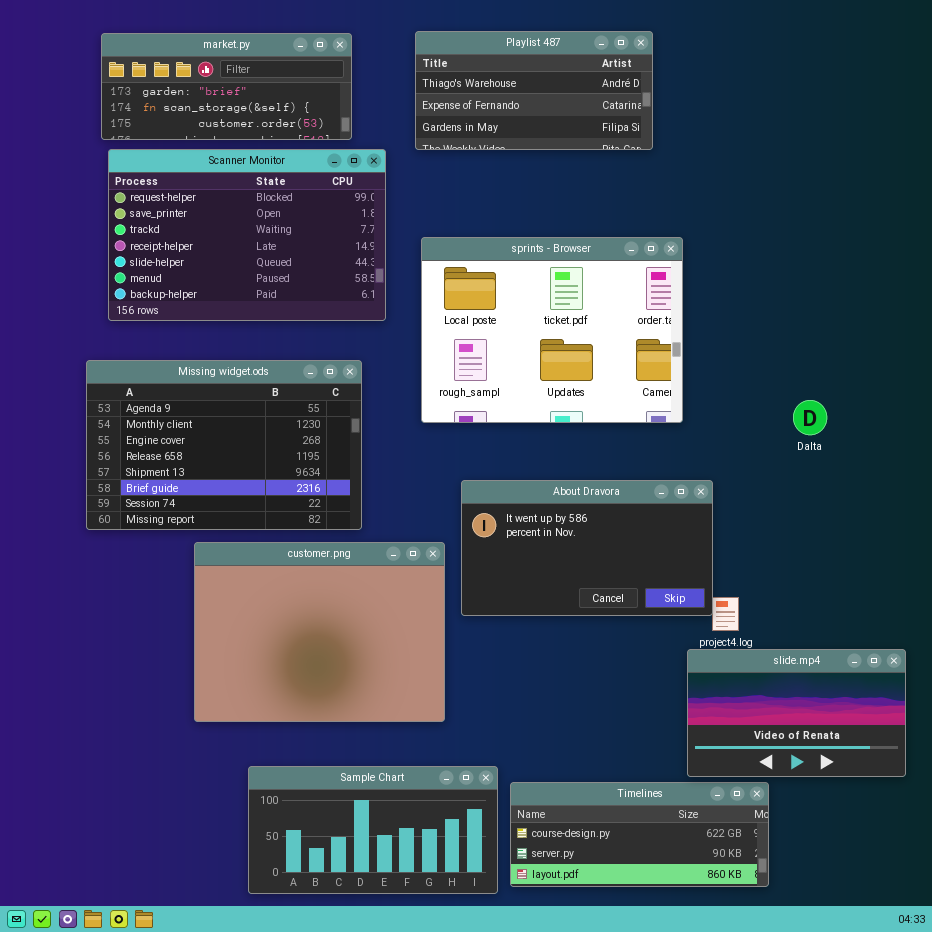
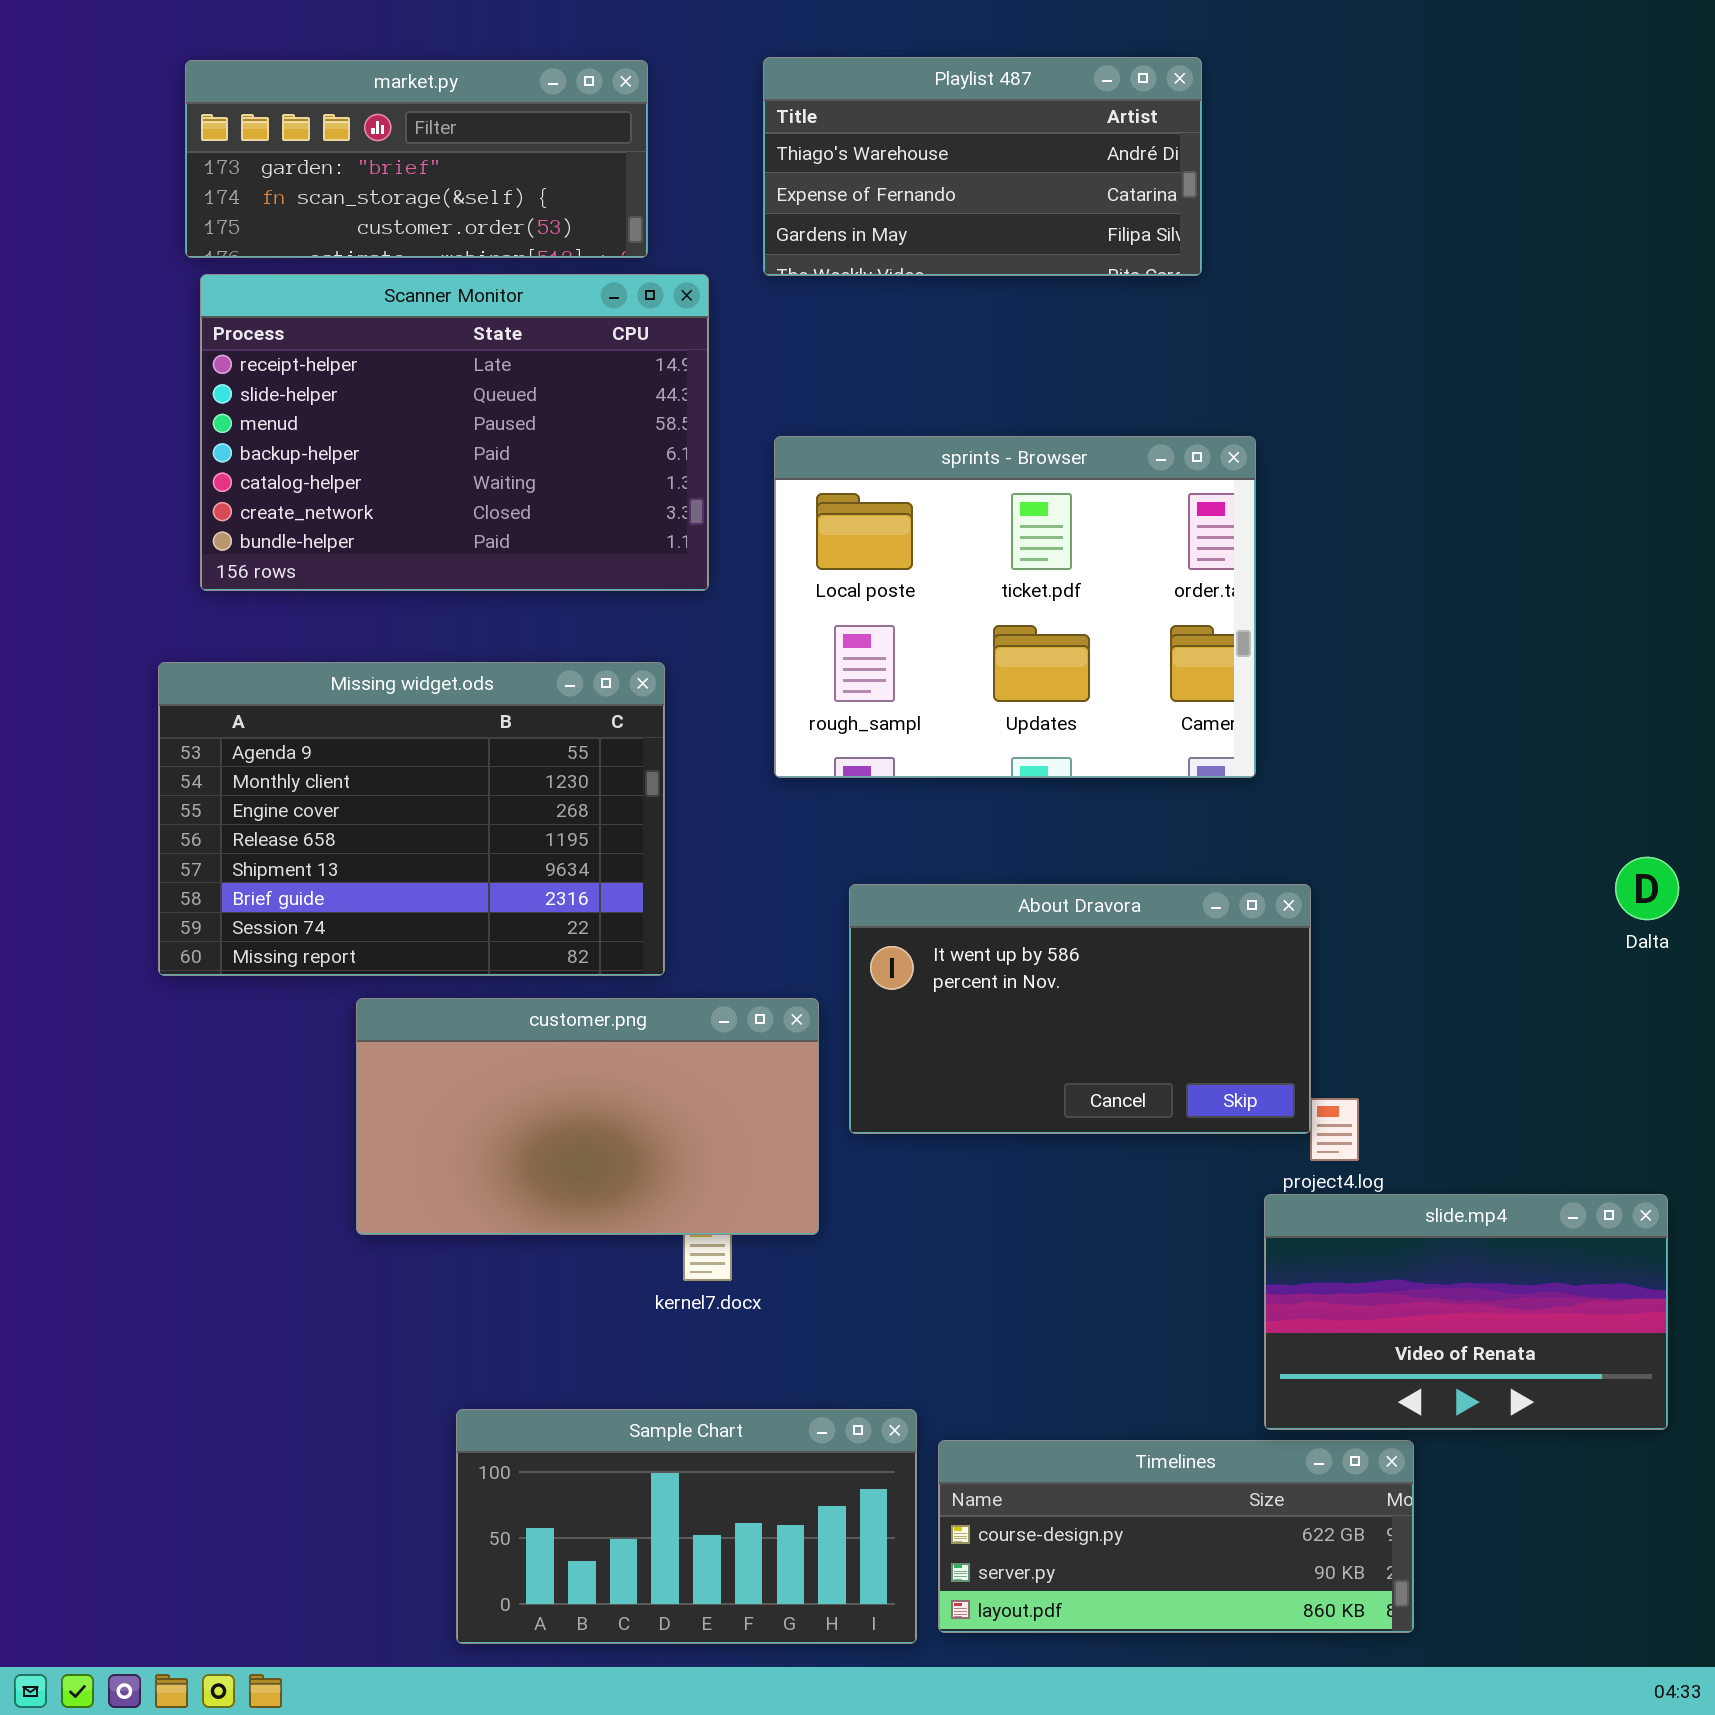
Scanner Monitor: [108,149,386,321] -> [200,274,709,591], scrolled down 3 rows
Dalta: [793,400,827,435] -> [1615,857,1679,920], moved
customer.png: [194,542,445,722] -> [356,998,819,1235], resized

